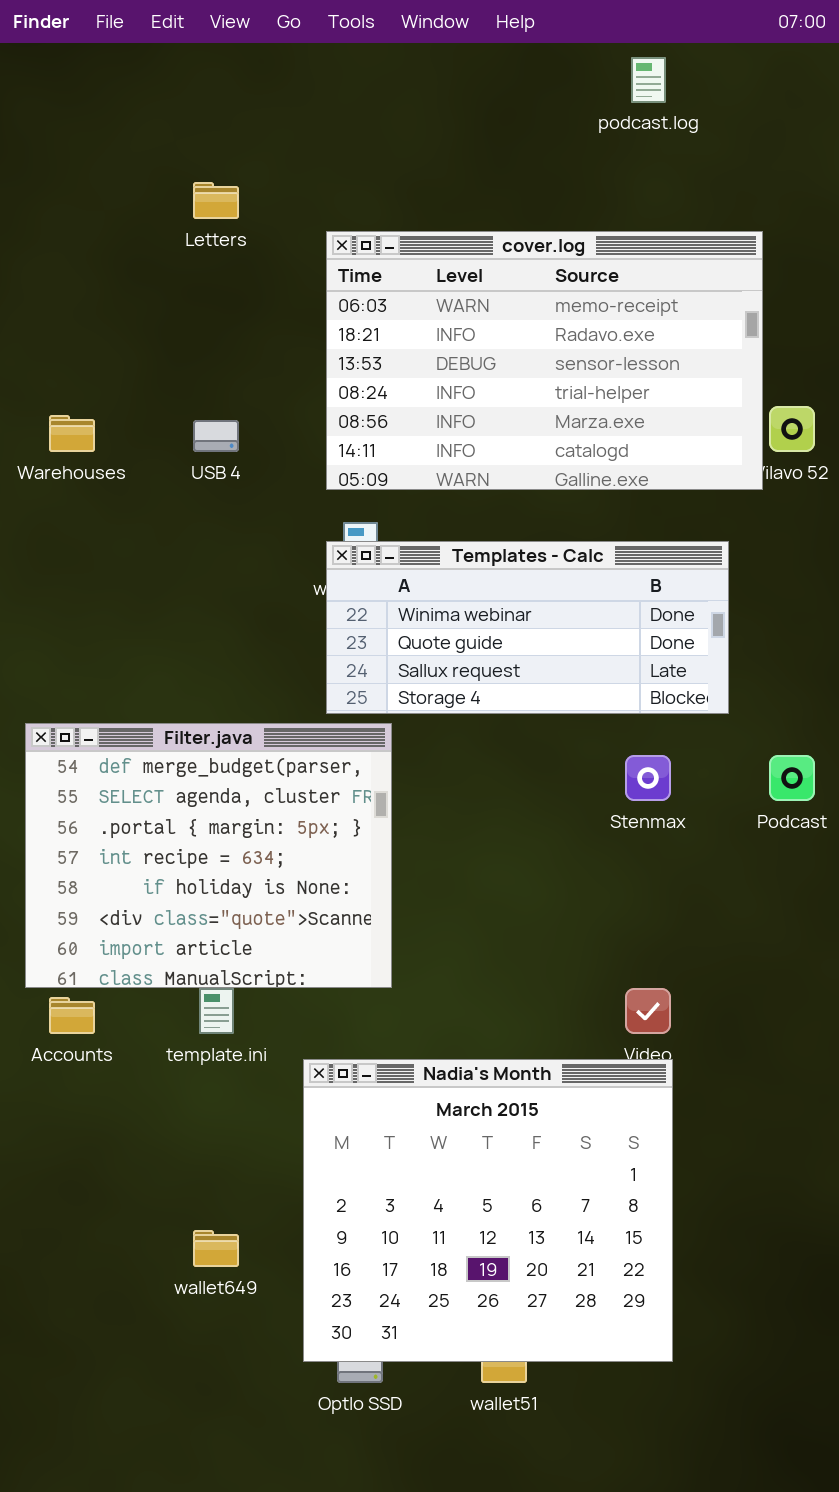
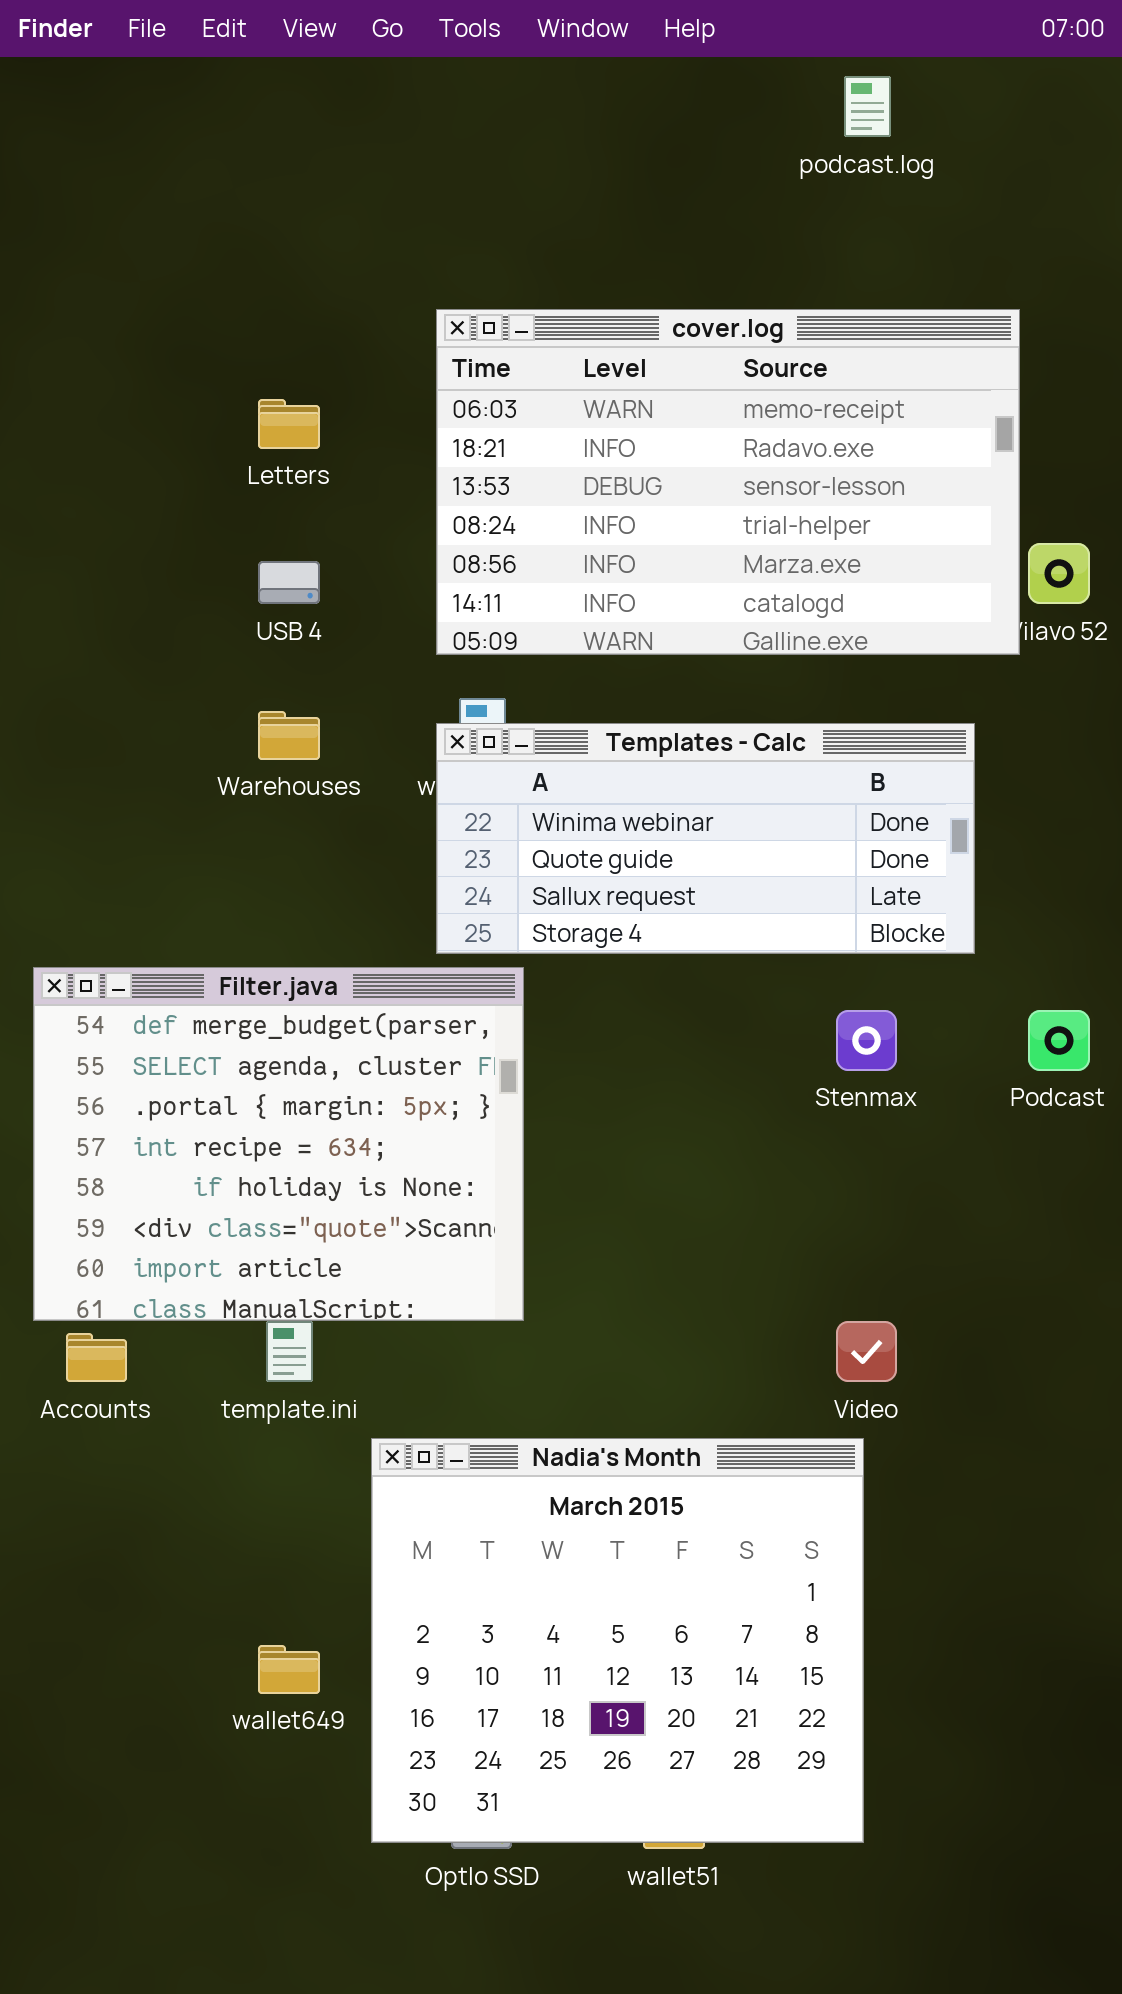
Letters: [193,182,239,219] -> [258,399,320,449], moved
Warehouses: [49,415,95,452] -> [258,711,320,760], moved
Nadia's Month: [303,1059,673,1362] -> [371,1438,864,1843], moved

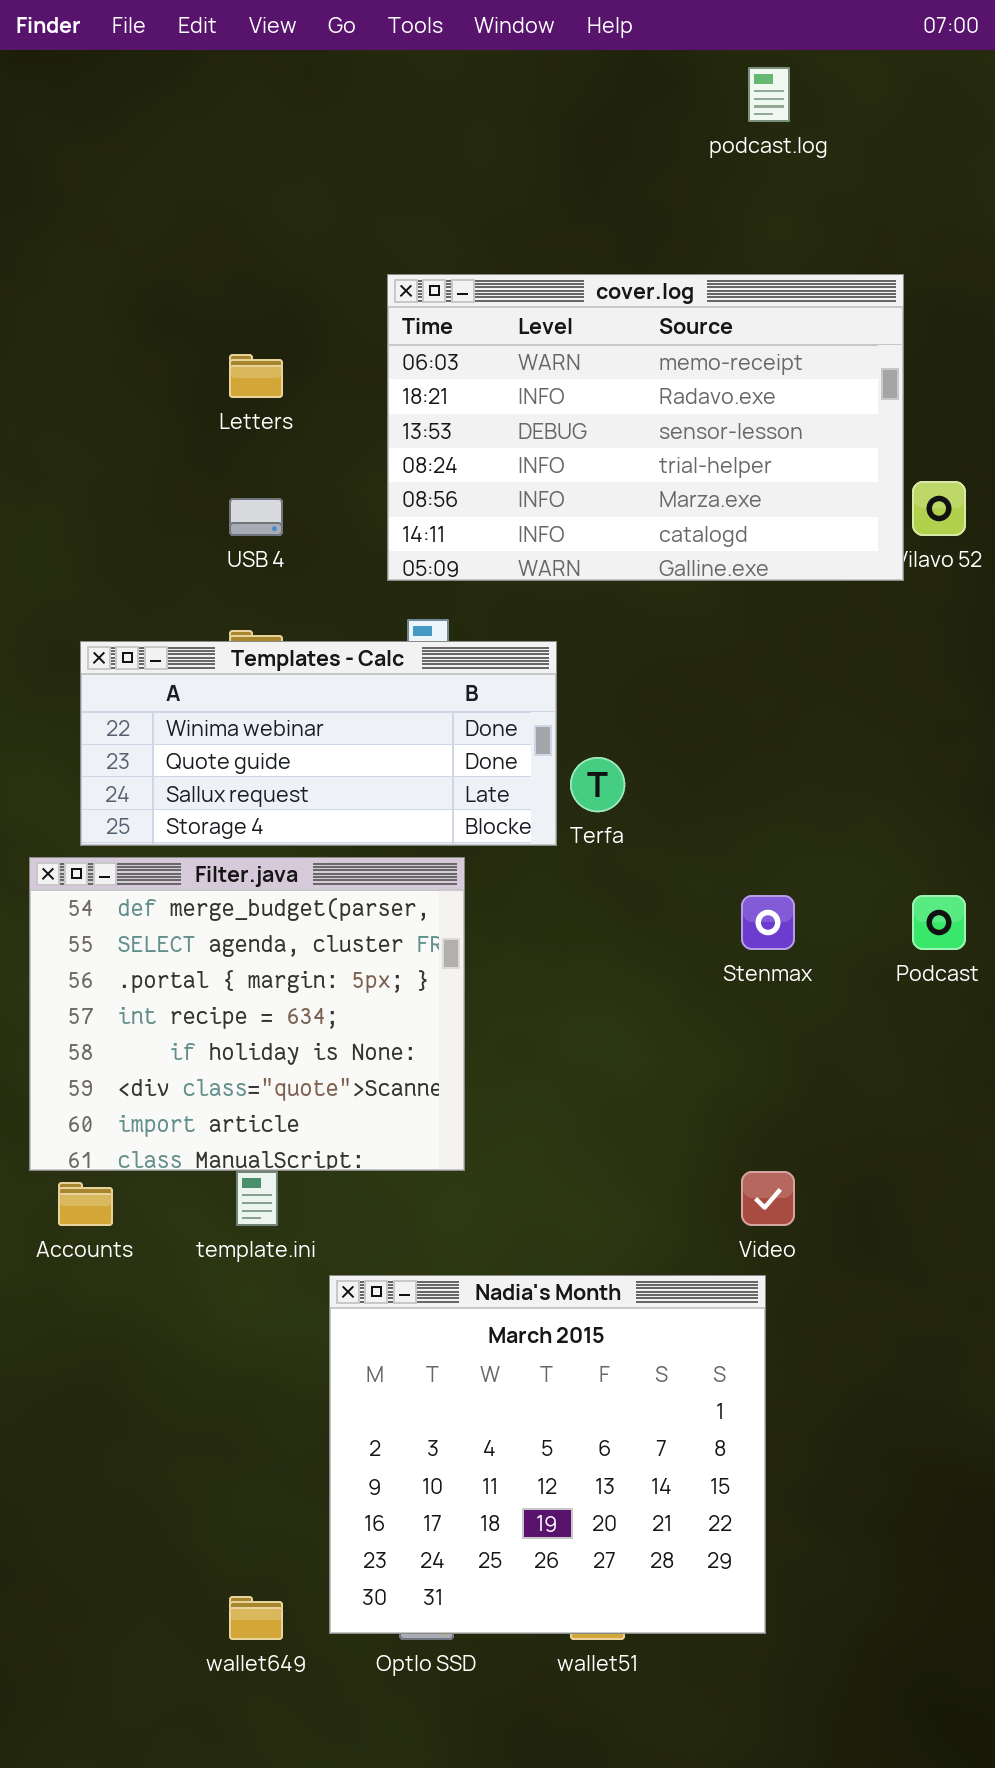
Templates - Calc: [436,723,975,954] -> [80,641,557,846], moved
wallet649: [258,1645,320,1694] -> [229,1596,283,1640], moved

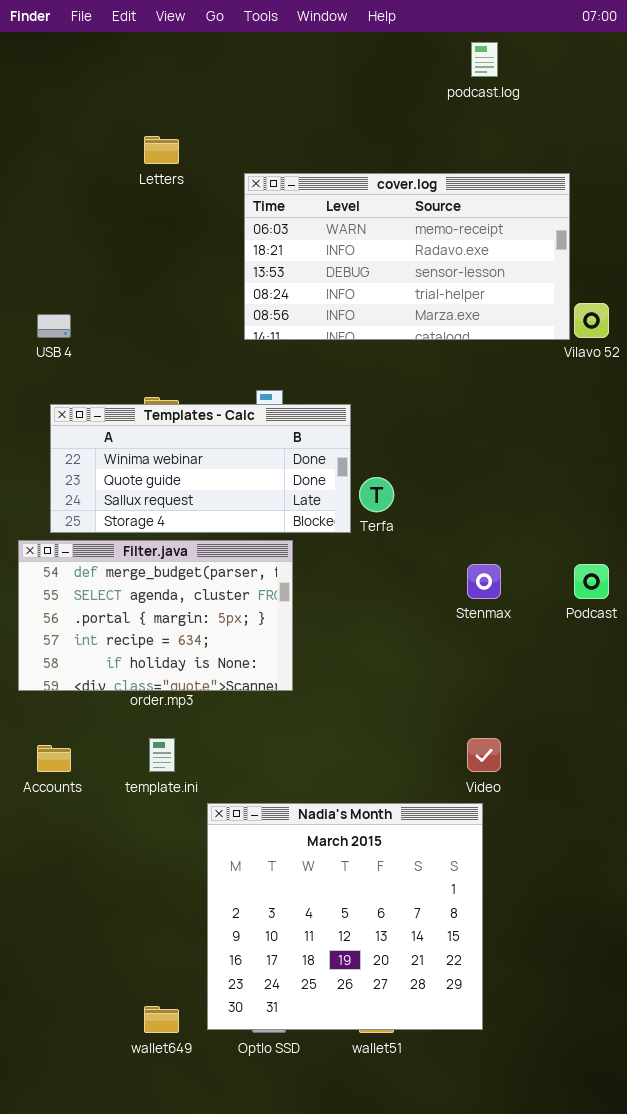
cover.log: [387,274,904,581] -> [244,173,570,340], resized
Letters: [229,354,283,398] -> [144,136,179,164], moved
USB 4: [229,498,283,536] -> [37,314,71,338], moved
Filter.java: [29,857,465,1171] -> [18,540,293,691], resized

